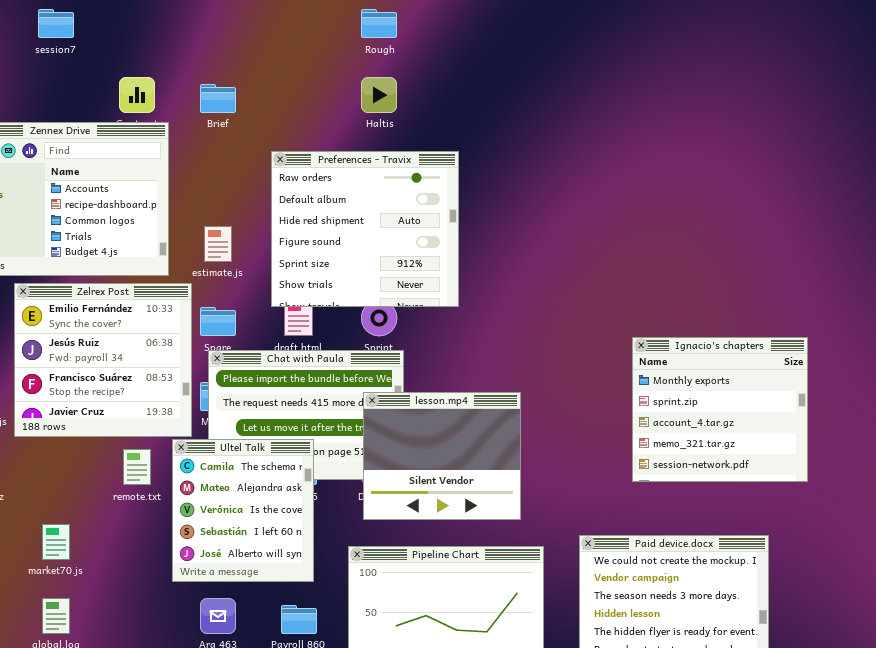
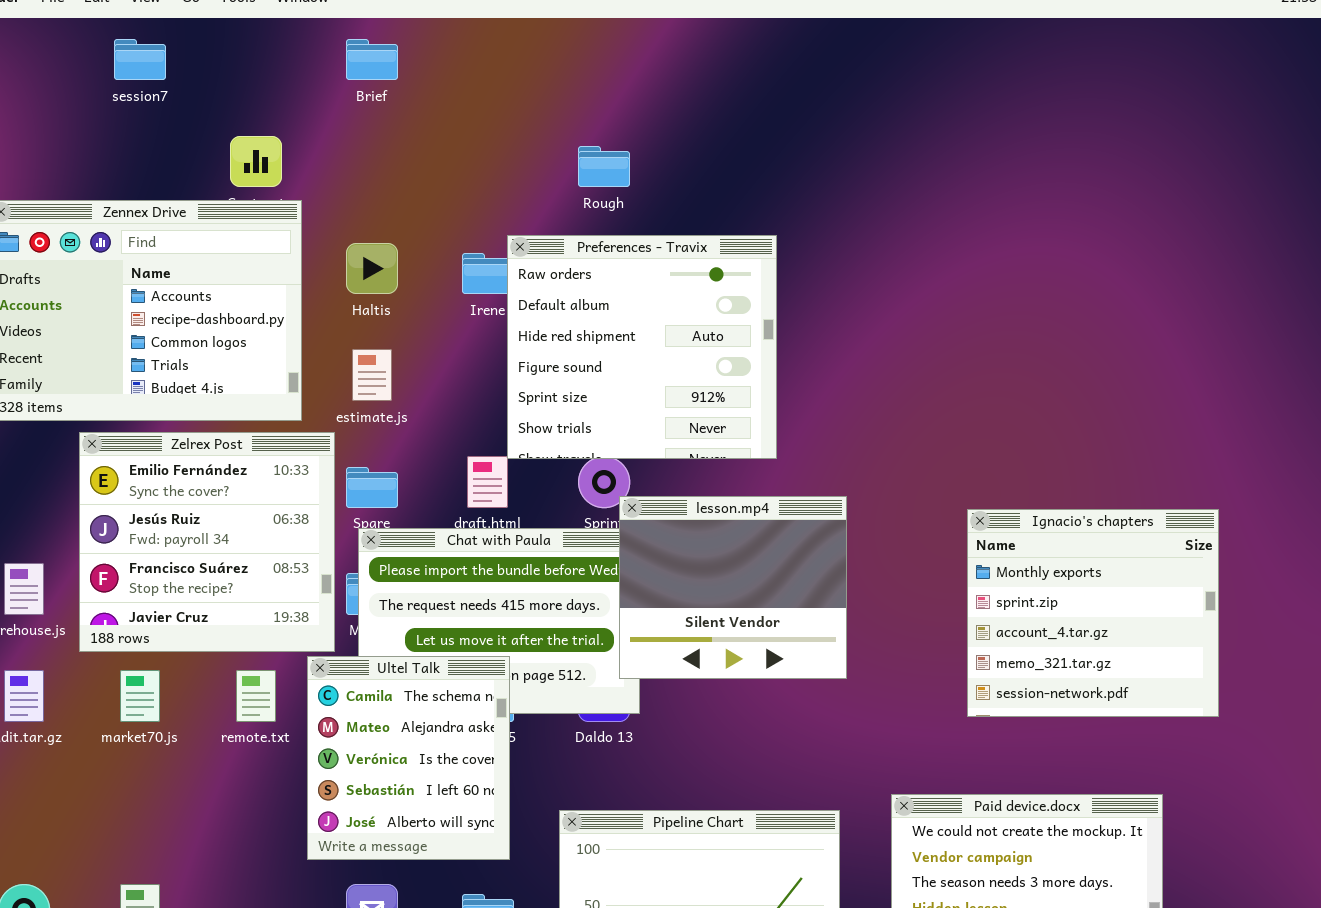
Rough: [361,9,397,38] -> [578,146,630,187], moved
Haltis: [361,77,397,113] -> [346,243,398,294], moved
Brief: [200,84,236,113] -> [346,39,398,80], moved
Preferences - Travix: [271,151,459,307] -> [507,235,777,459], moved
lesson.mp4: [363,392,521,520] -> [619,496,847,679], moved
market70.js: [42,524,70,560] -> [120,670,160,722], moved

